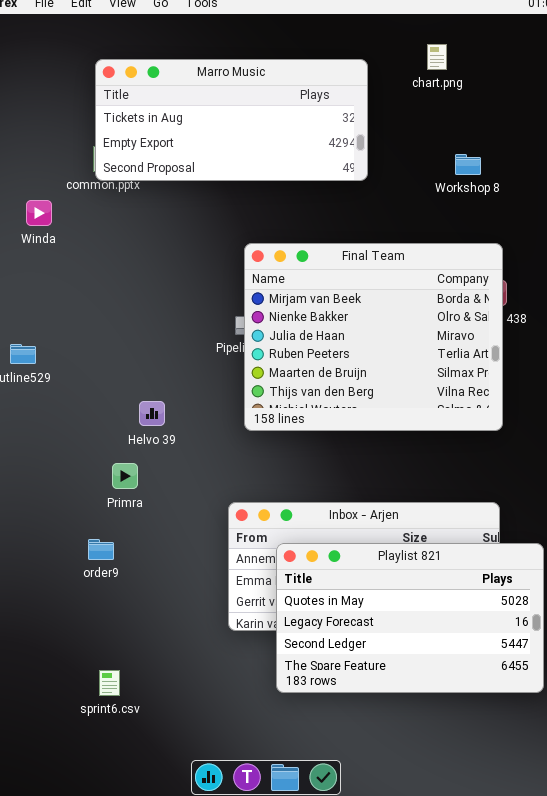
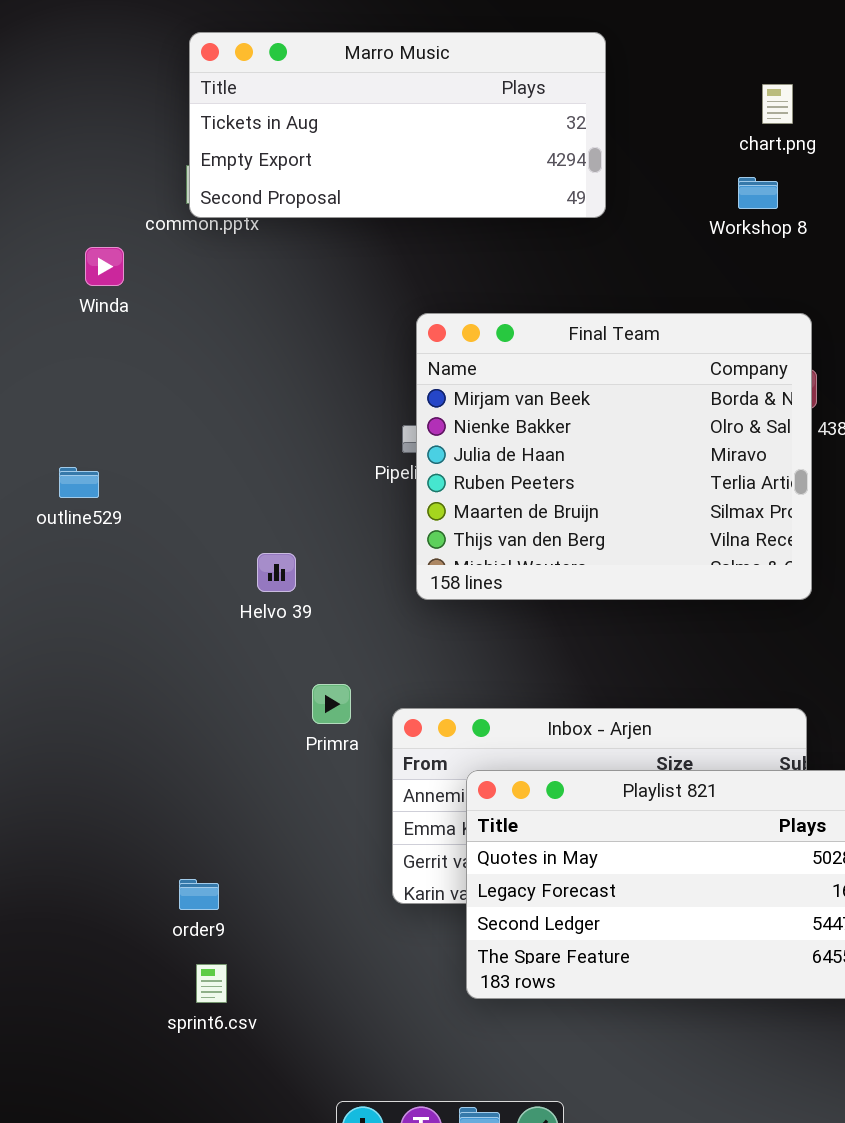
chart.png: [427,44,447,70] -> [762,84,793,124], moved
Primra: [112,463,138,489] -> [312,684,351,724], moved
order9: [88,539,114,560] -> [179,879,219,910], moved

